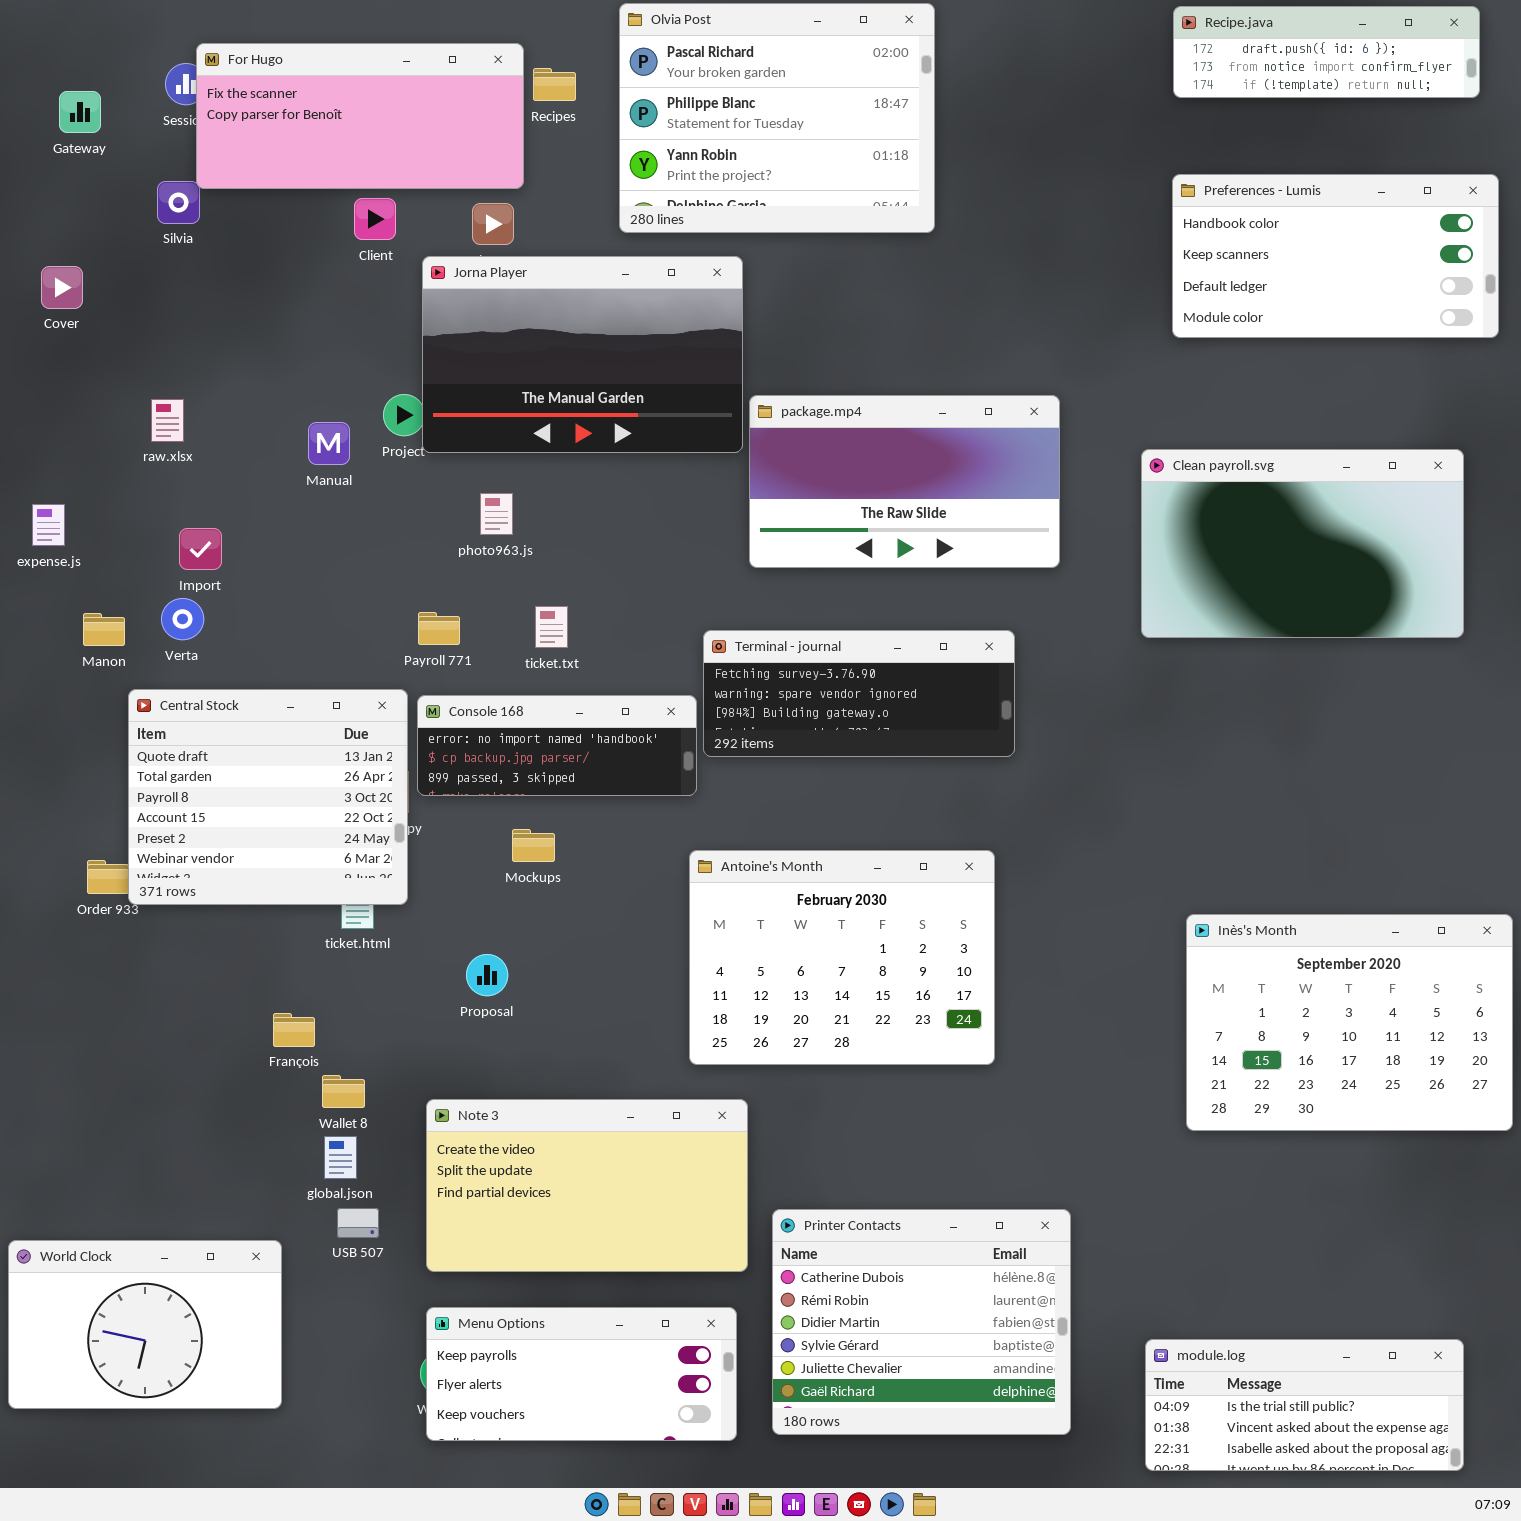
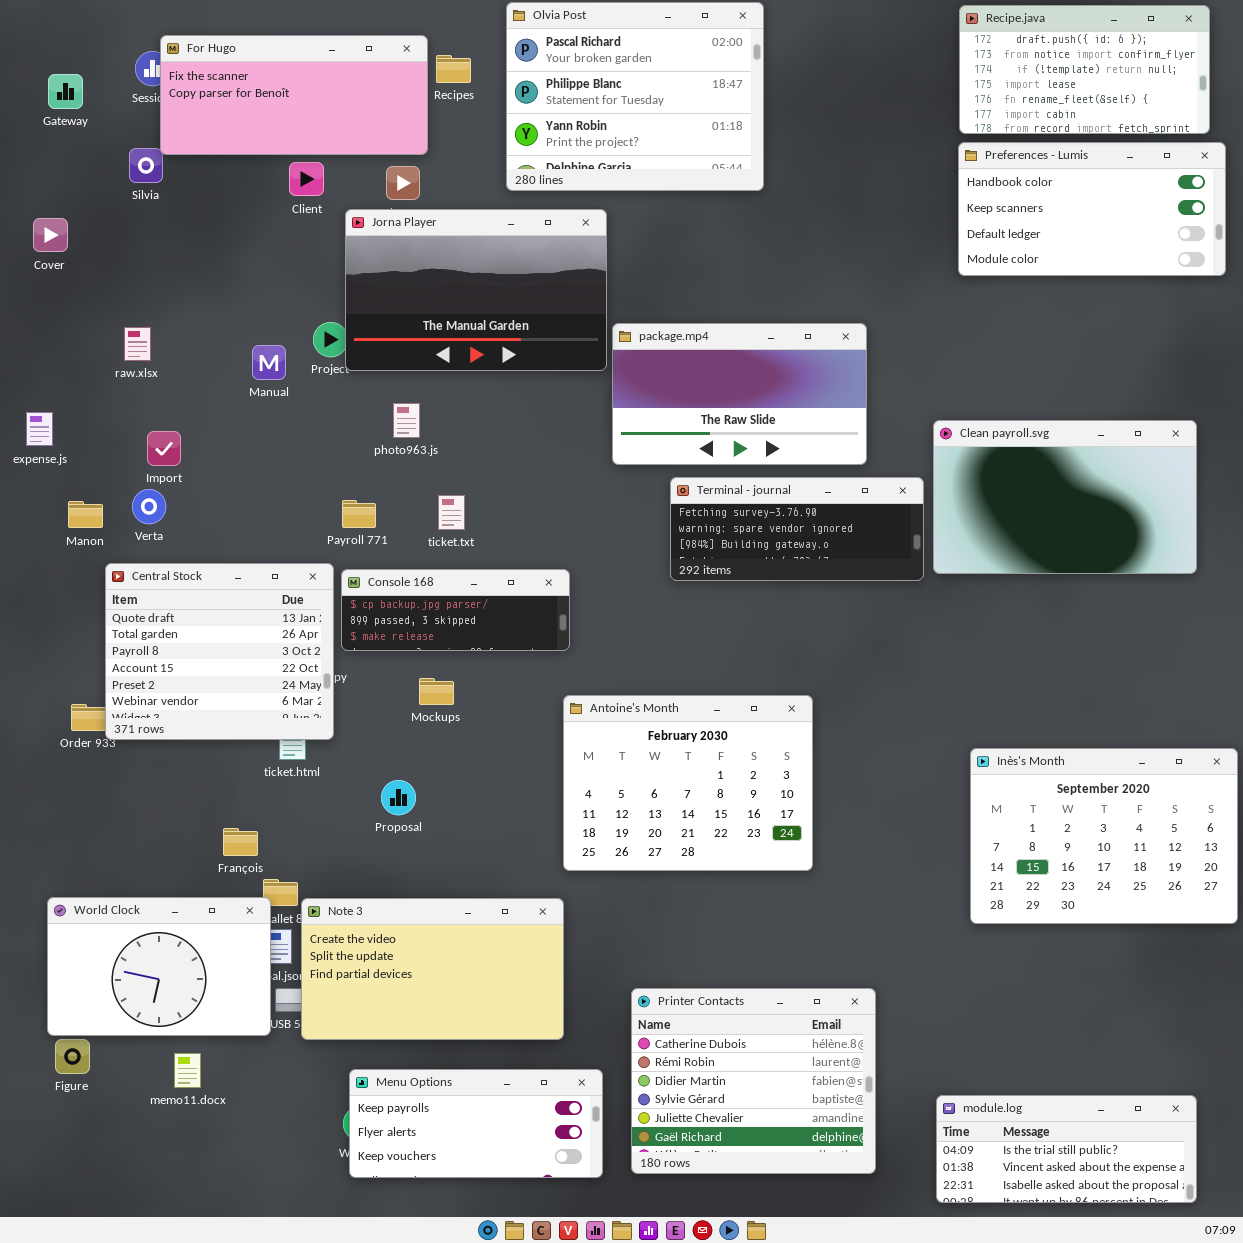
Recipe.java: [1173,6,1480,98] -> [959,5,1210,134], resized
Clean payroll.svg: [1141,449,1464,638] -> [933,420,1197,574], moved
Terminal - journal: [703,630,1015,757] -> [670,477,924,581], moved
Console 168: [417,695,697,796] -> [341,569,570,651], scrolled down 1 row
Note 3: [426,1099,748,1272] -> [301,898,564,1040], moved
World Clock: [8,1240,282,1409] -> [47,897,271,1036], moved

